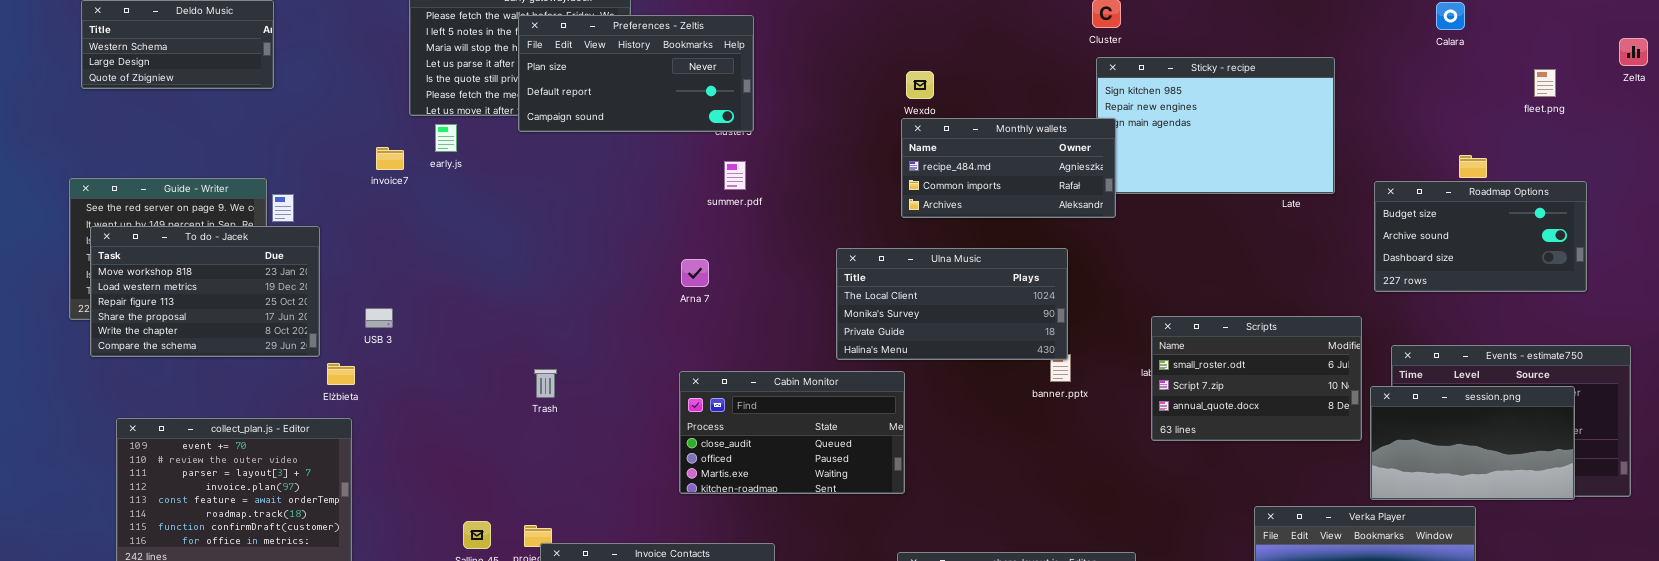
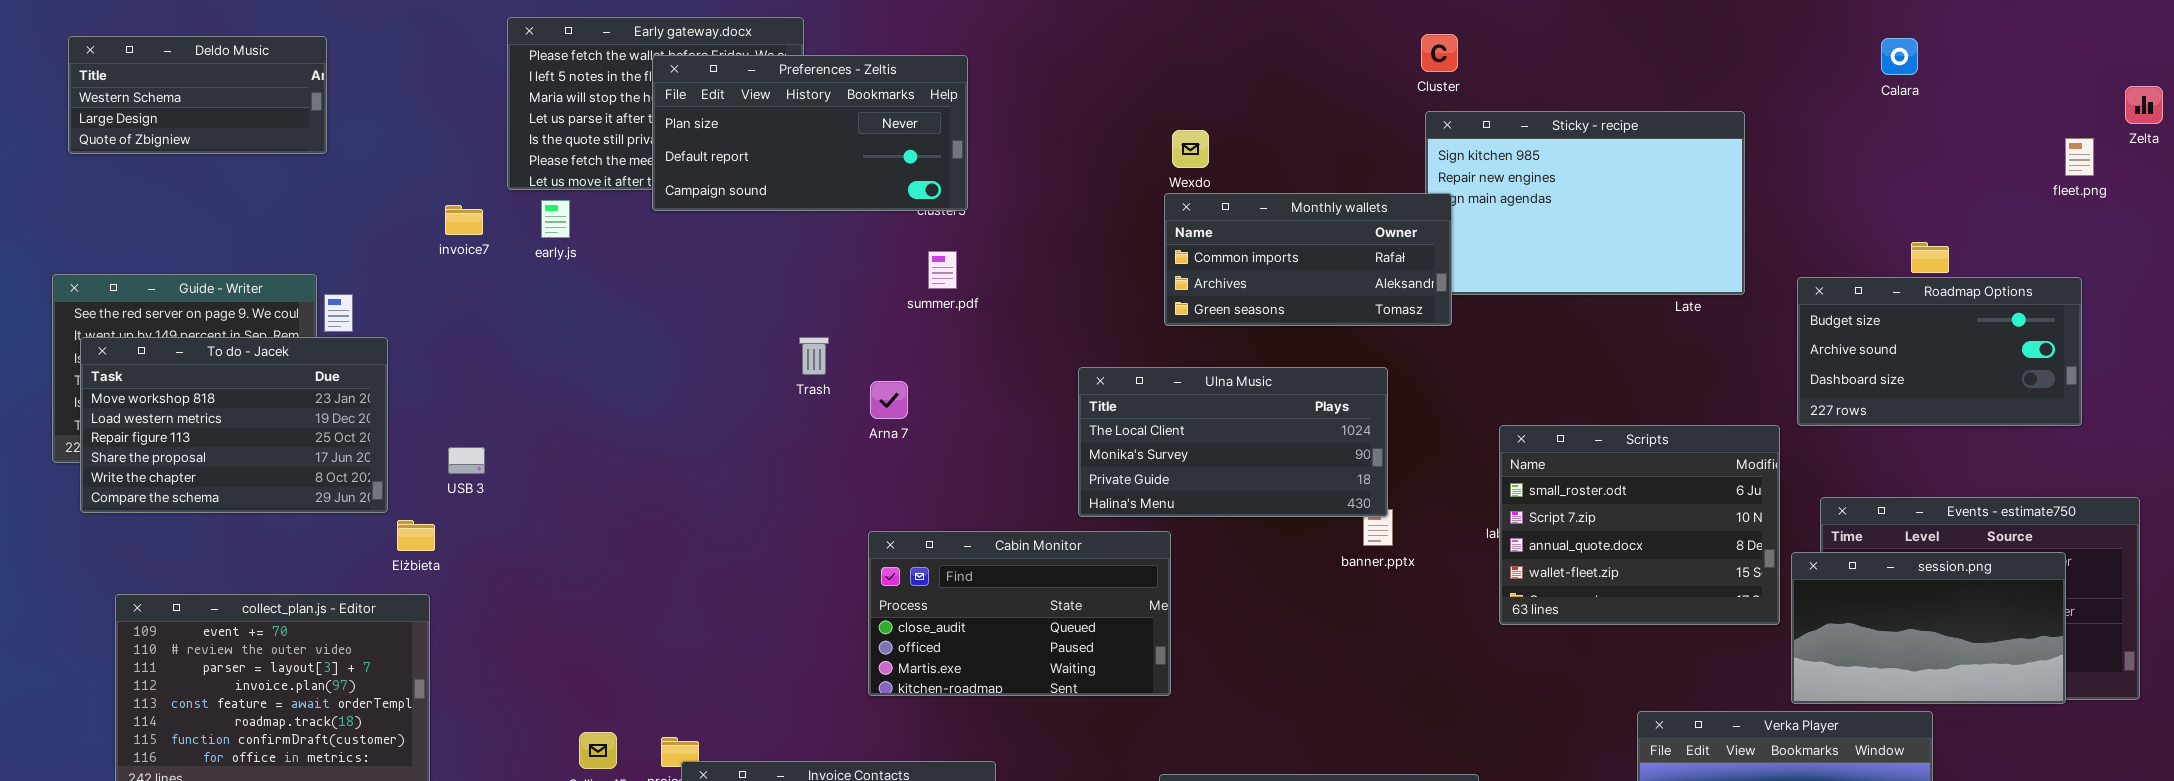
fleet.png: [1534,69,1556,97] -> [2065,138,2094,176], moved
Monthly wallets: [901,118,1116,218] -> [1164,193,1452,326], scrolled down 1 row
invoice7: [376,147,404,170] -> [445,205,483,235], moved
Scripts: [1151,316,1362,441] -> [1499,425,1780,625], resized
Trash: [534,369,557,398] -> [799,337,829,375], moved

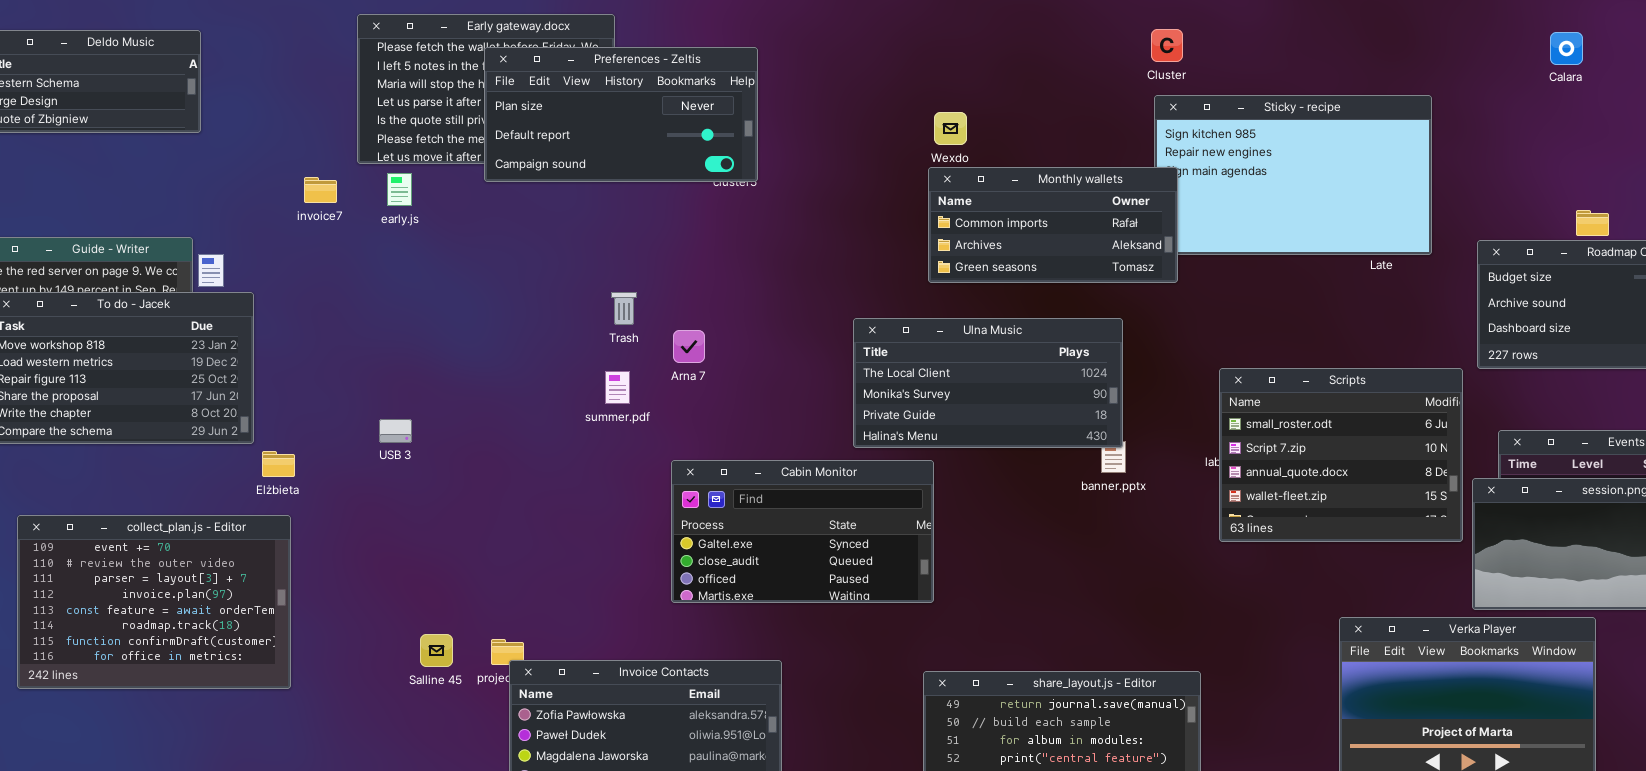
summer.pdf: [928,251,957,289] -> [605,371,630,404], moved
USB 3: [448,447,485,474] -> [379,419,412,443], moved
Cabin Monitor: [868,531,1171,696] -> [671,460,934,603], scrolled up 1 row

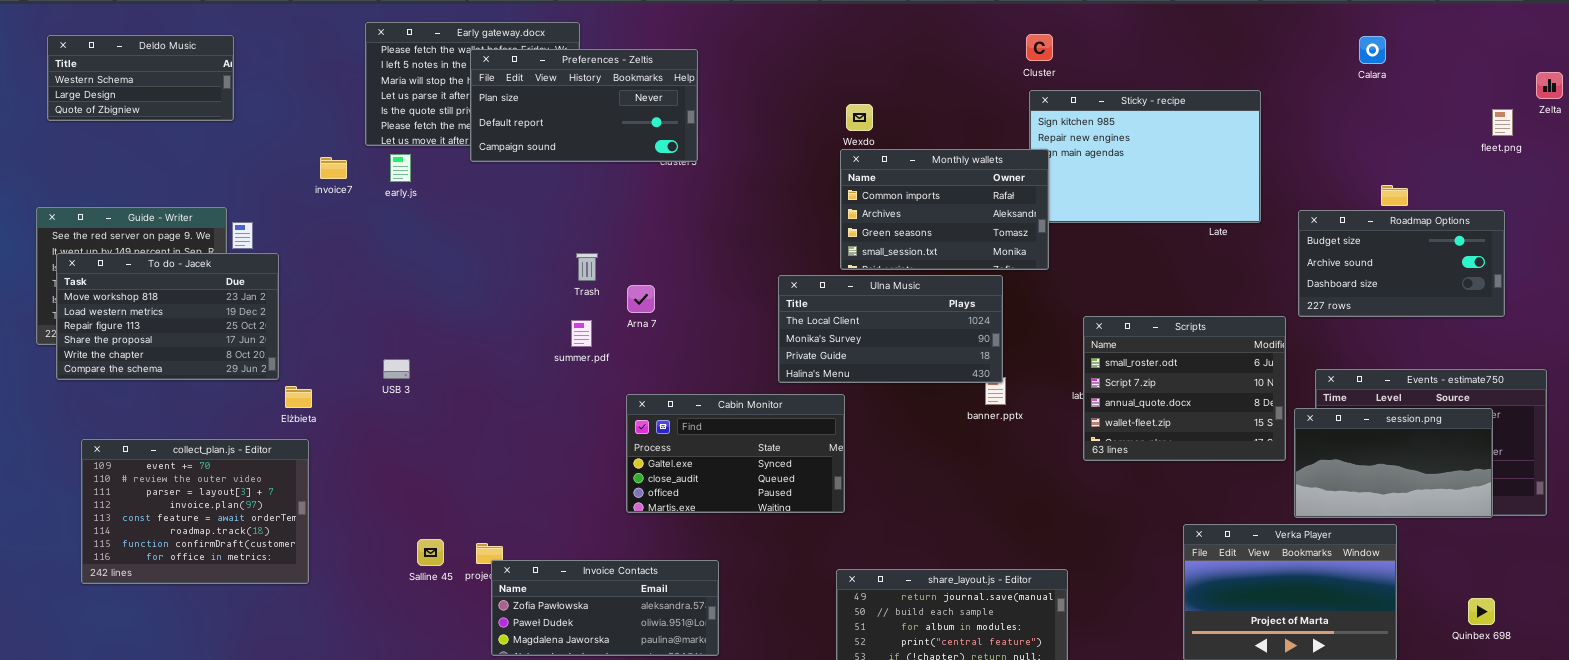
Monthly wallets: [928,167,1178,283] -> [840,149,1049,270], resized

